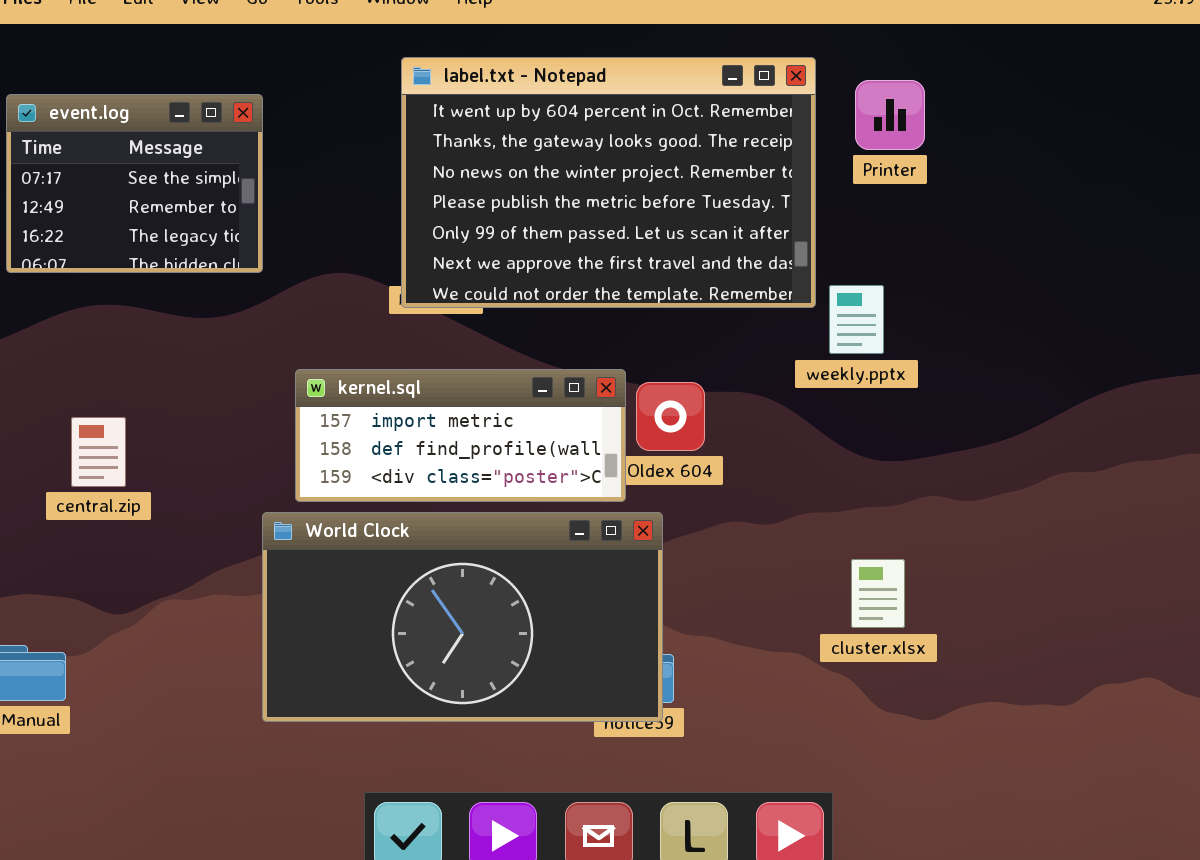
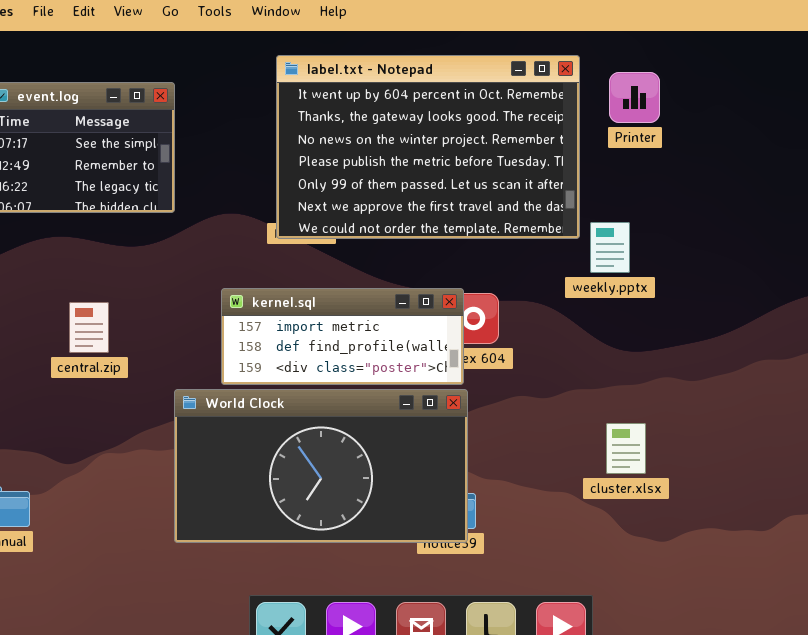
kernel.sql: [295,369,626,502] -> [221,288,464,385], moved
central.zip: [71,417,126,487] -> [69,302,109,353], moved

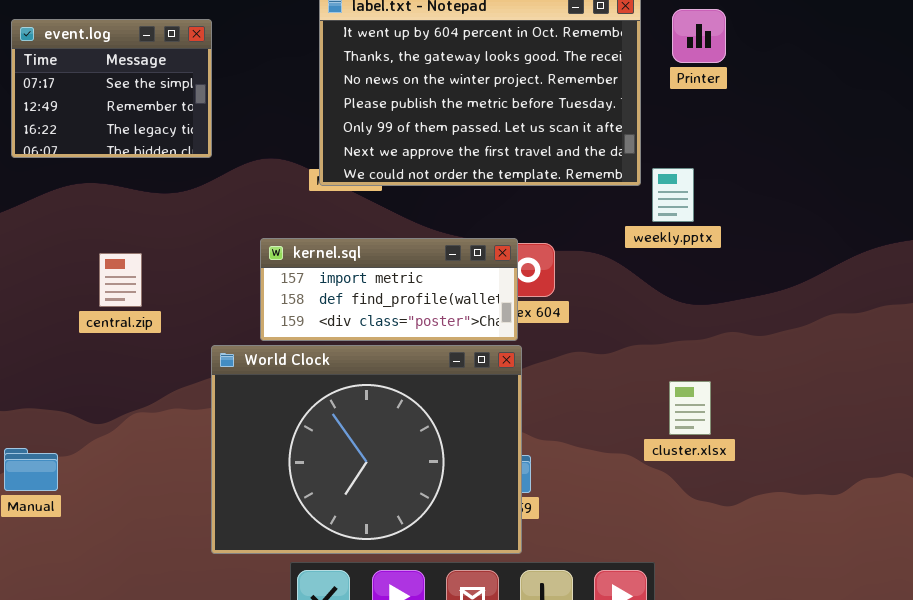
World Clock: [174,389,468,543] -> [211,345,522,554], resized

